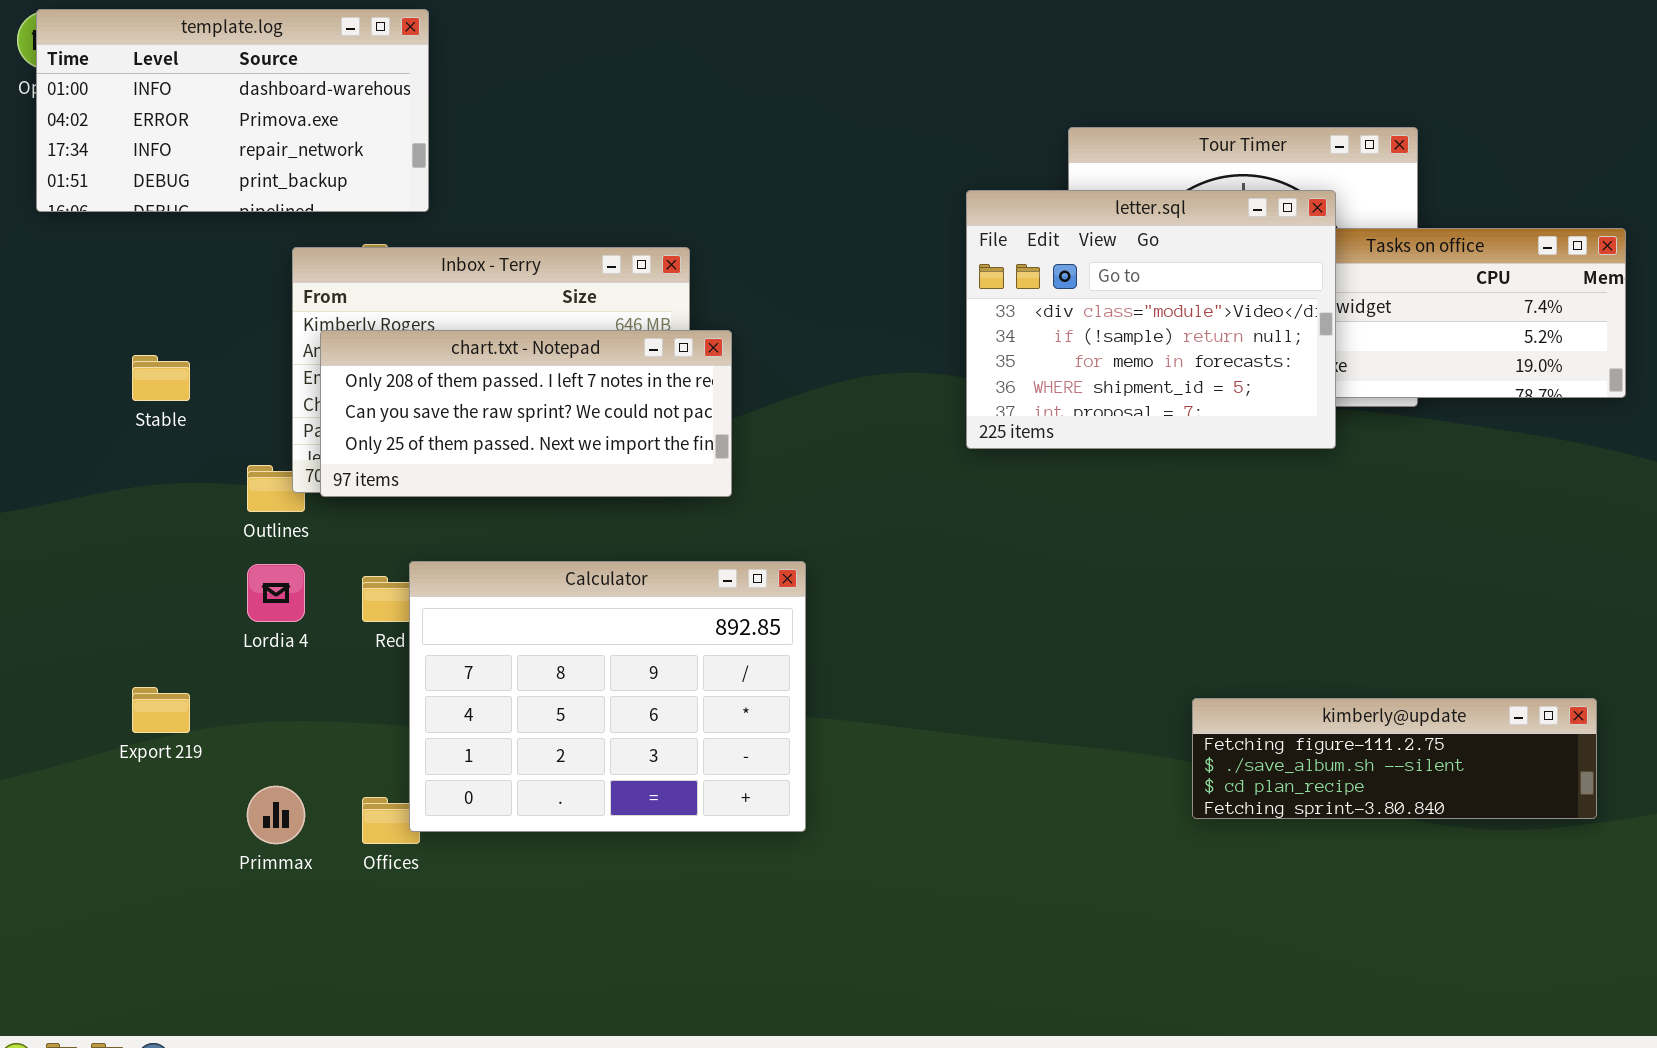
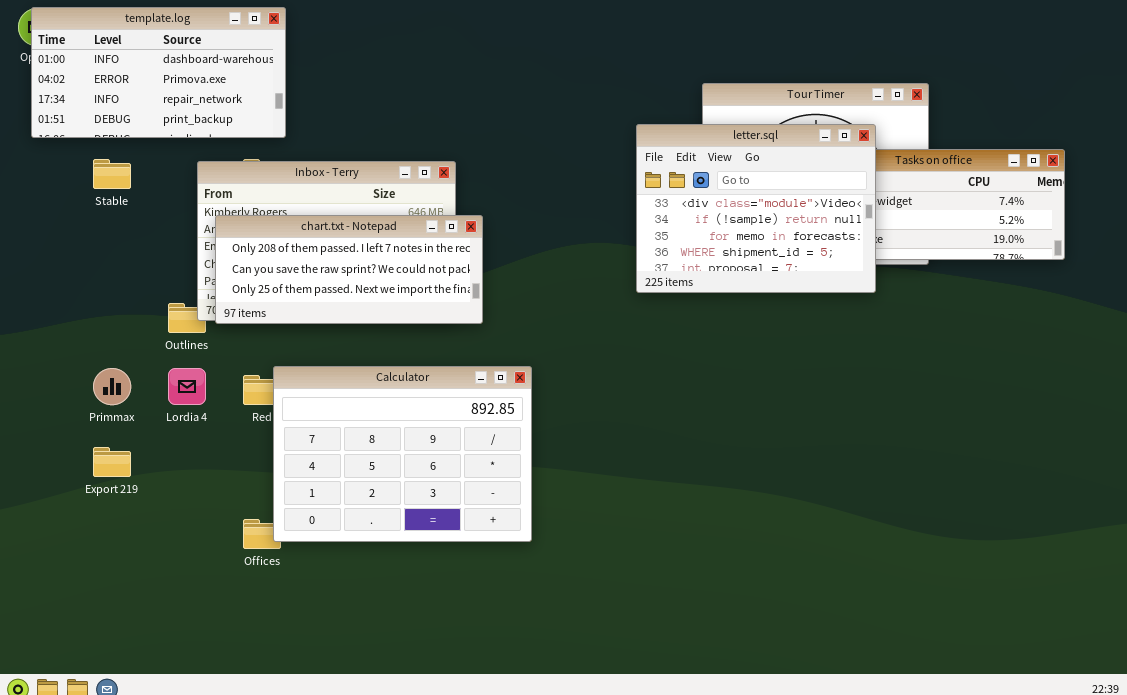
Stable: [132,355,190,401] -> [93,159,131,189], moved
kimberly@update: [1192,698,1597,819] -> none, closed
Primmax: [247,786,305,844] -> [93,368,131,405], moved

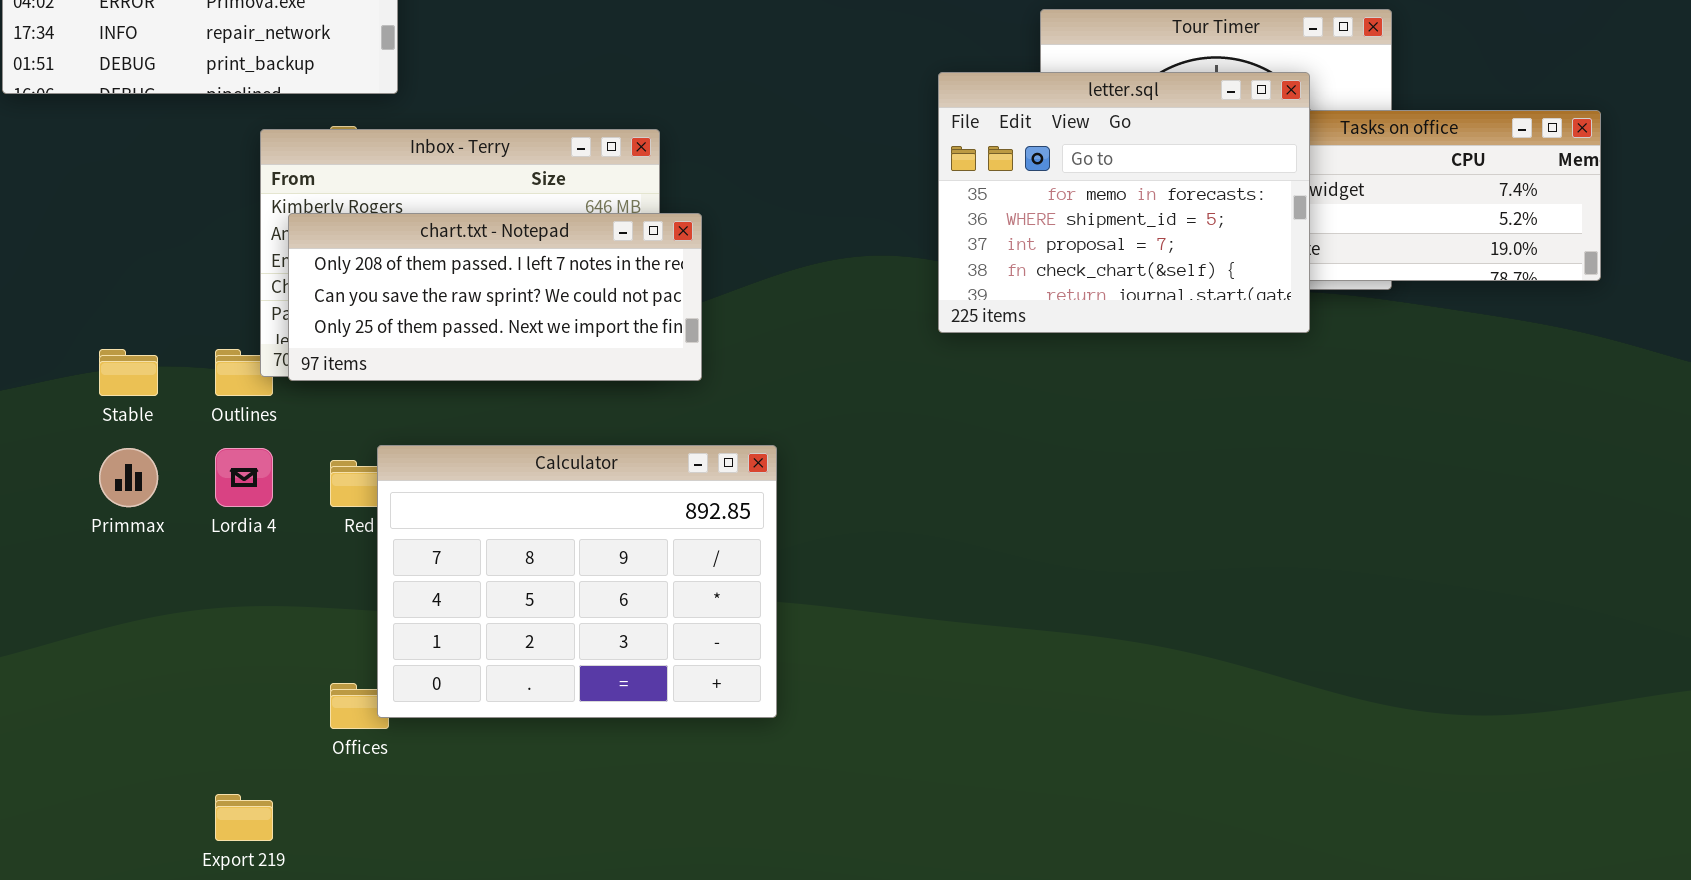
letter.sql: [636,124,876,293] -> [938,72,1310,333], scrolled down 2 rows
Stable: [93,159,131,189] -> [99,349,158,396], moved
Export 219: [93,447,131,477] -> [215,794,273,841], moved

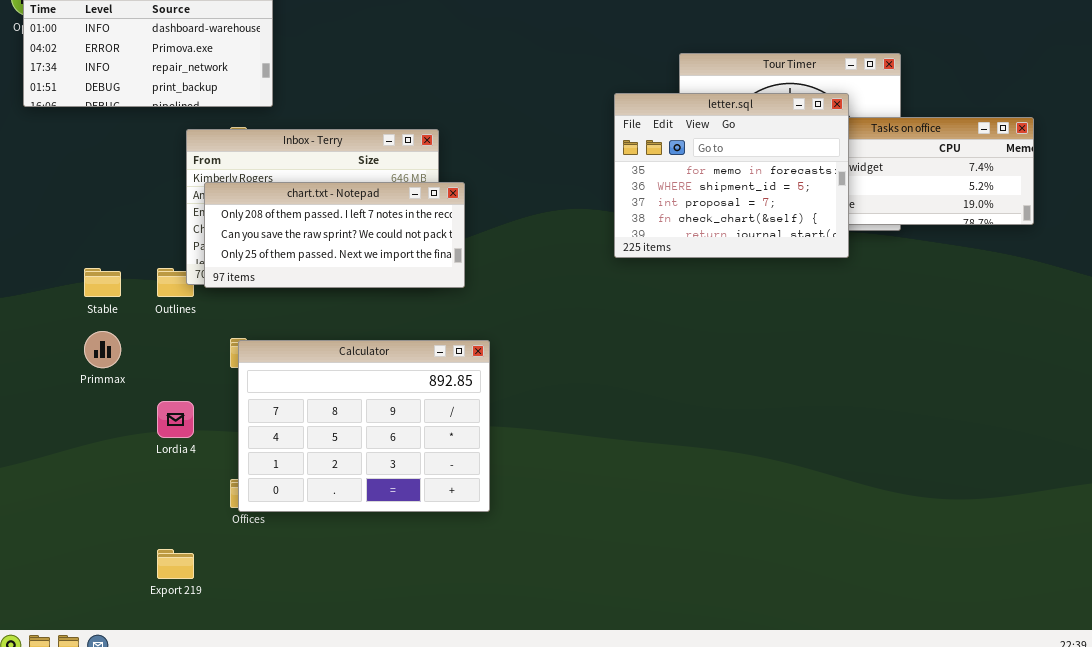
Calculator: [377,445,777,718] -> [238,340,490,512], moved
Lordia 4: [215,448,273,507] -> [157,401,194,438], moved

